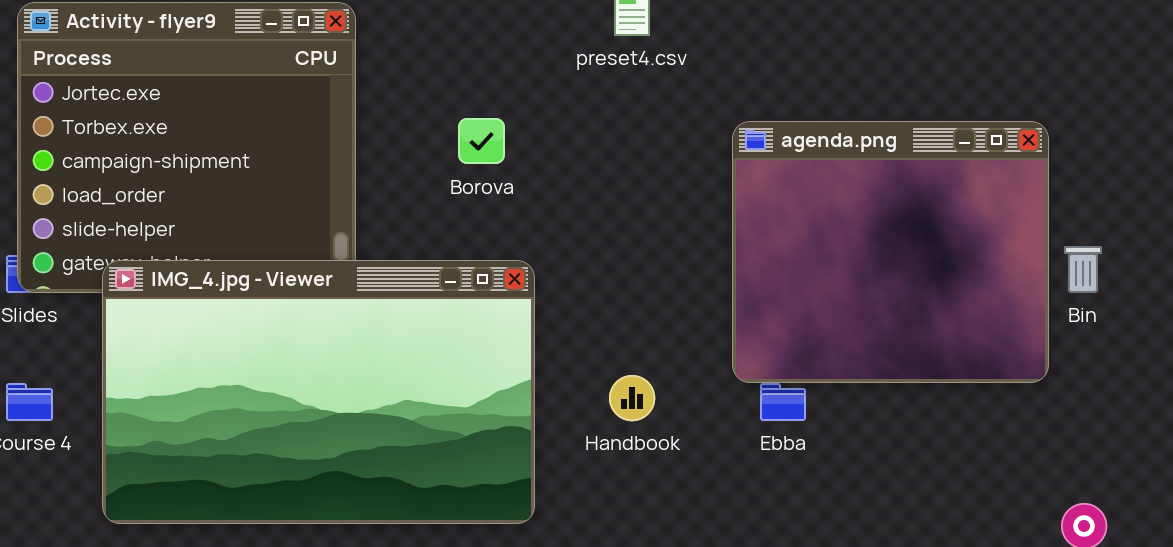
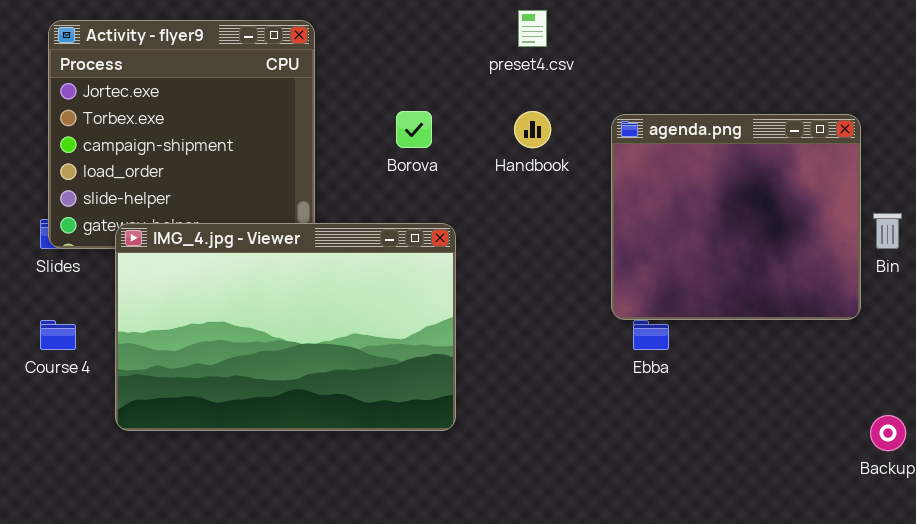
Handbook: [609,375,655,421] -> [514,111,551,148], moved

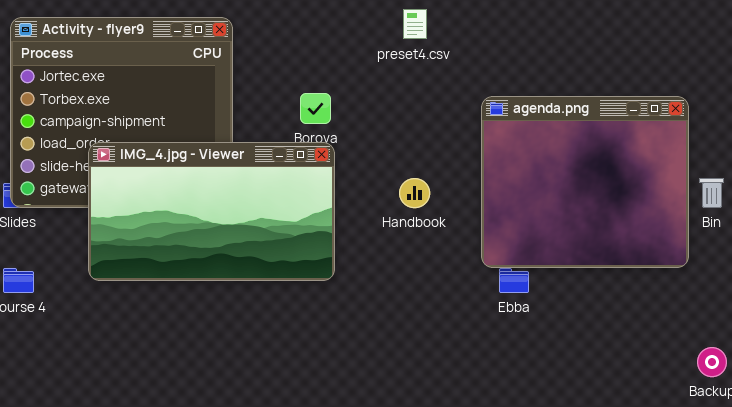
Handbook: [514,111,551,148] -> [399,178,430,208], moved
IMG_4.jpg - Viewer: [115,223,456,431] -> [88,142,335,281], moved, resized

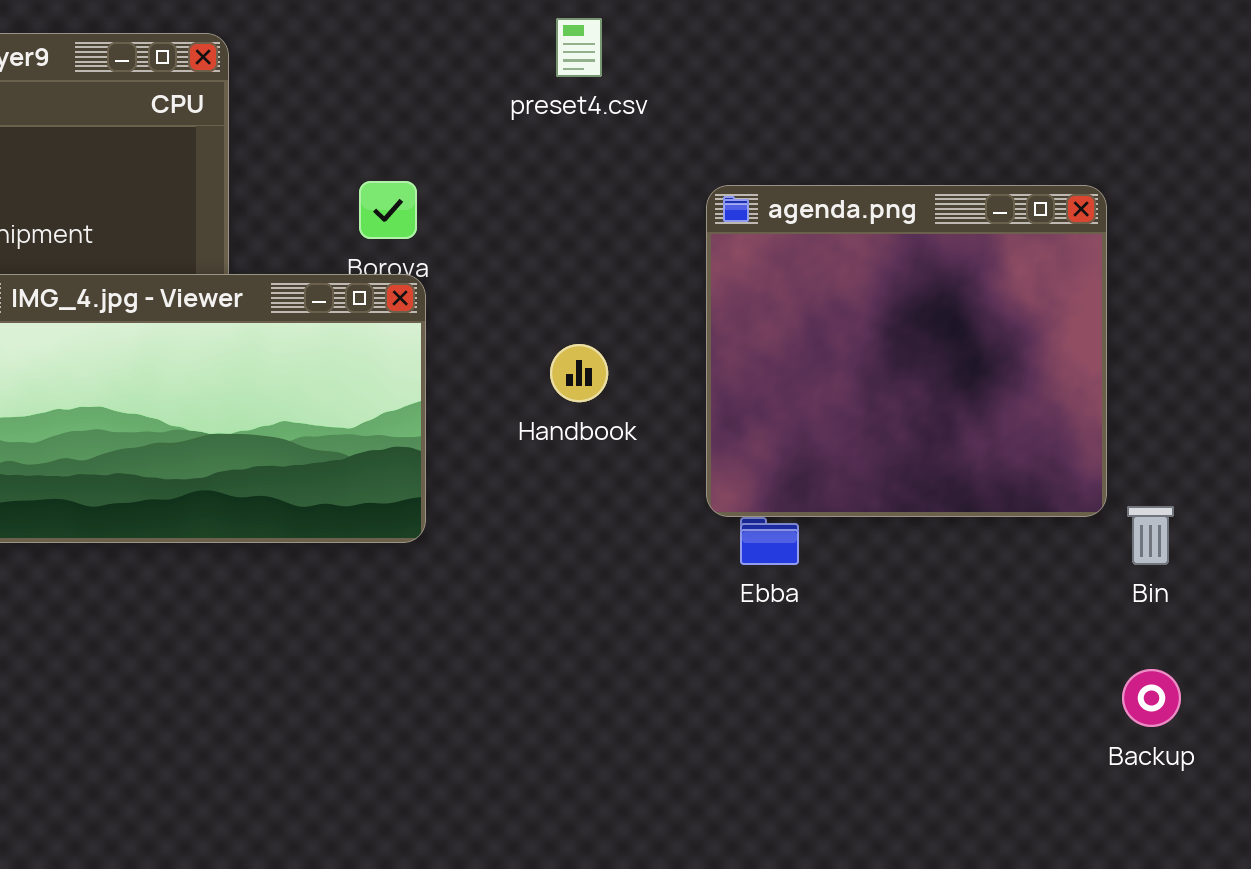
Bin: [699,178,724,208] -> [1127,506,1174,565], moved

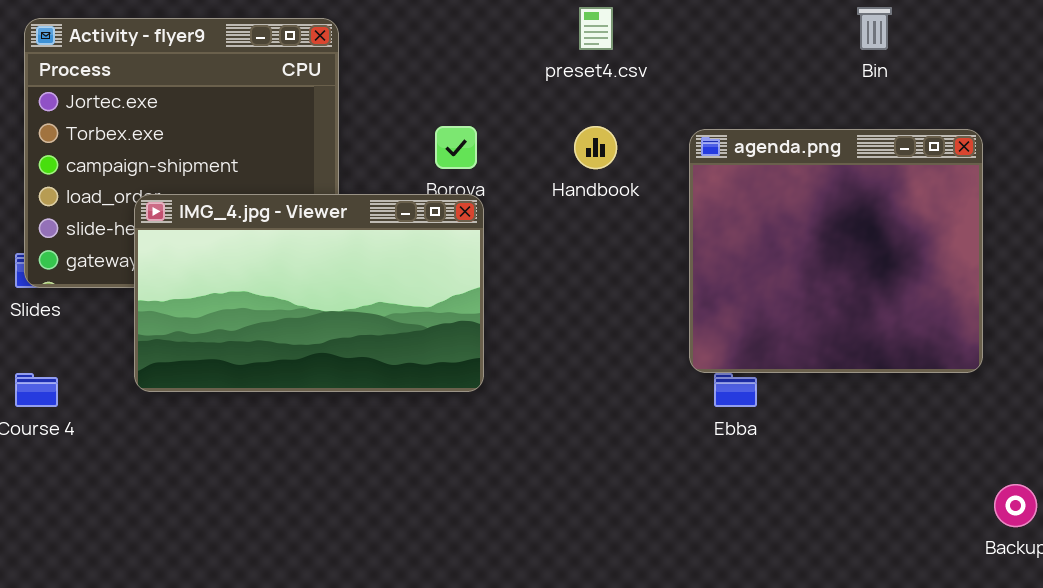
Handbook: [550,344,608,402] -> [574,126,617,169], moved
Bin: [1127,506,1174,565] -> [857,7,892,50], moved

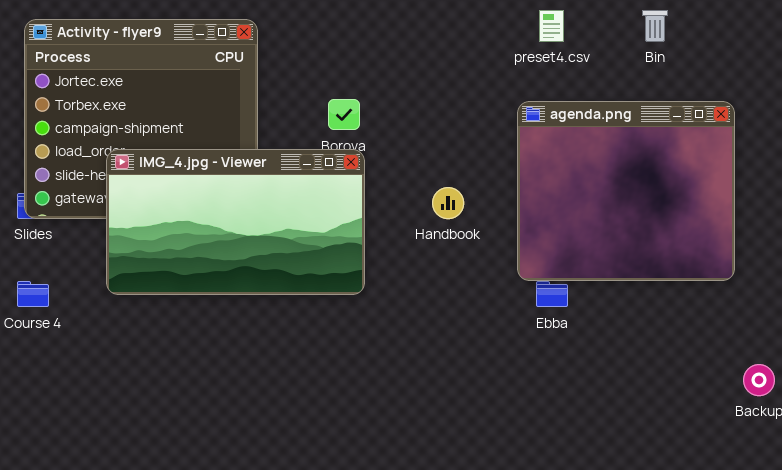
preset4.csv: [579,7,613,50] -> [539,10,564,42], moved
Handbook: [574,126,617,169] -> [432,187,464,219], moved

